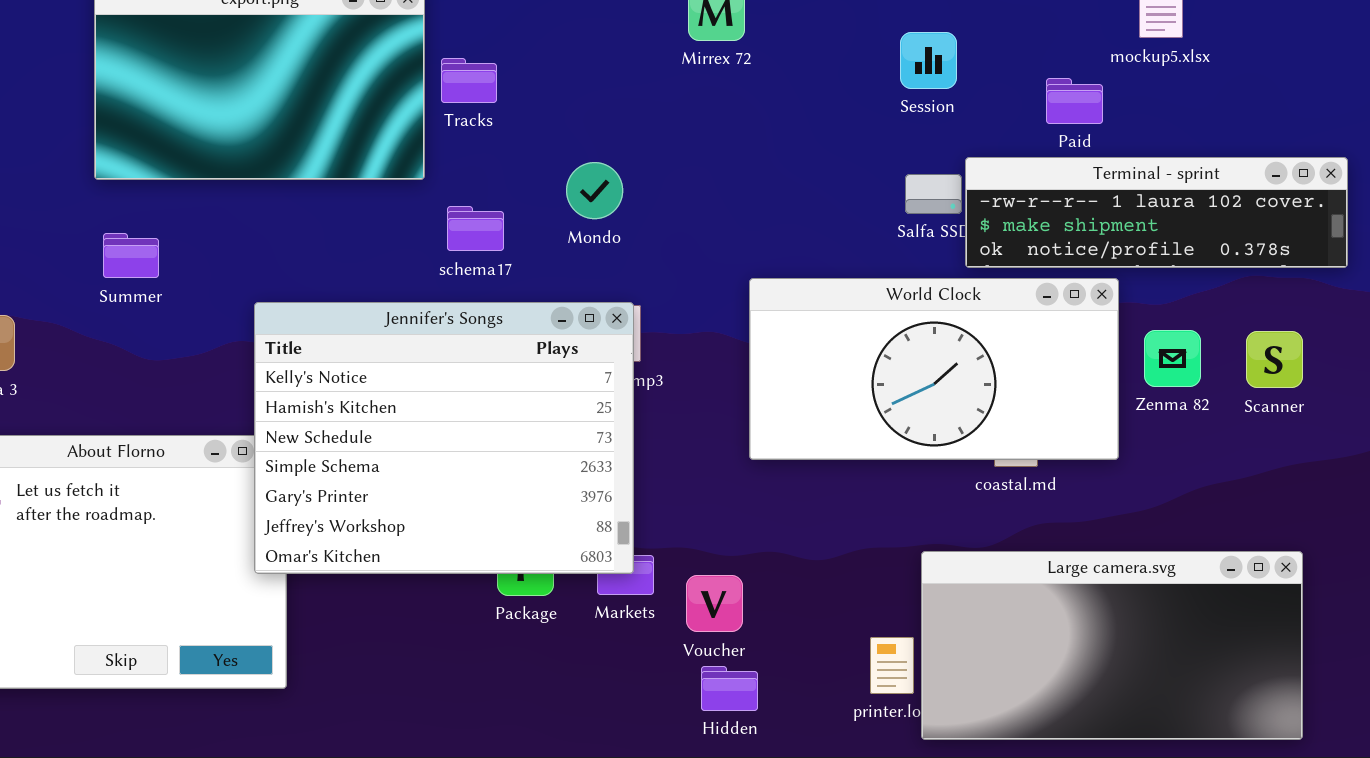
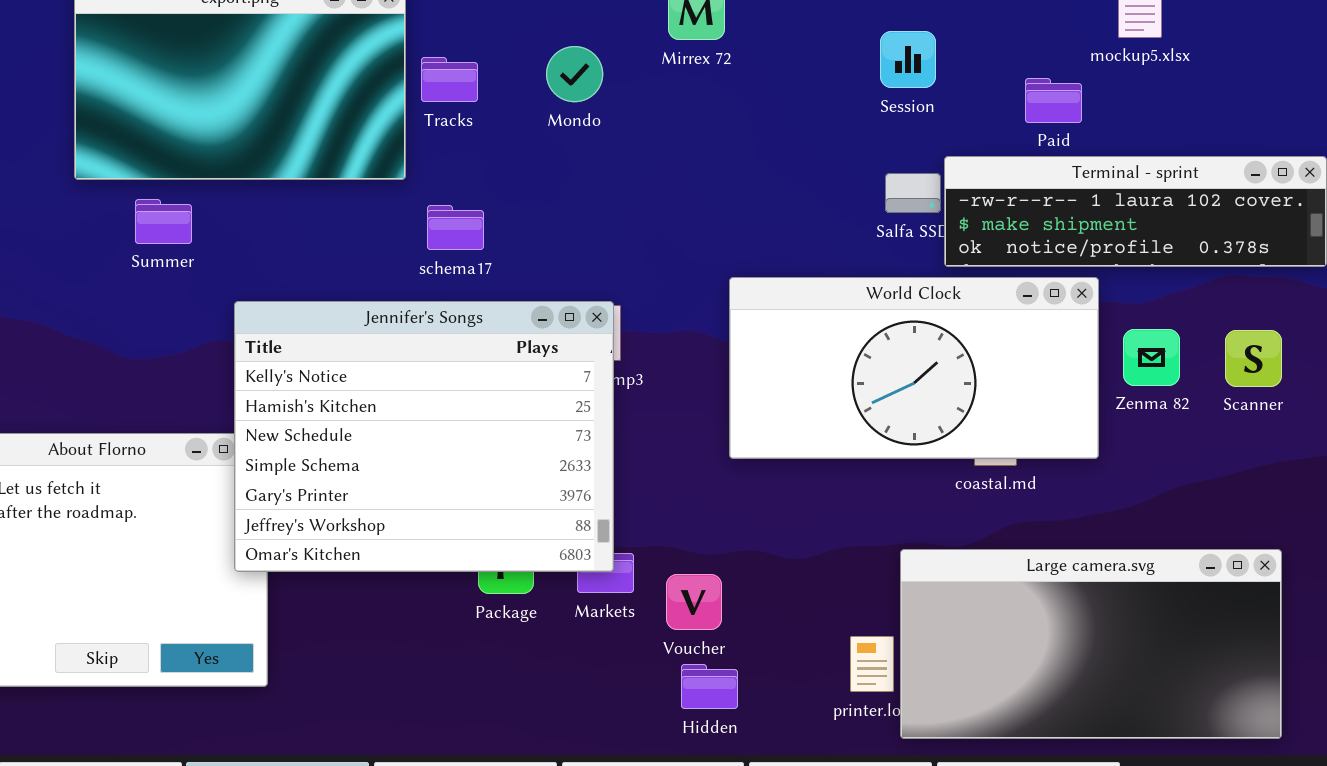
Mondo: [566,162,623,219] -> [546,46,603,102], moved
Summer: [103,233,159,278] -> [135,199,192,244], moved

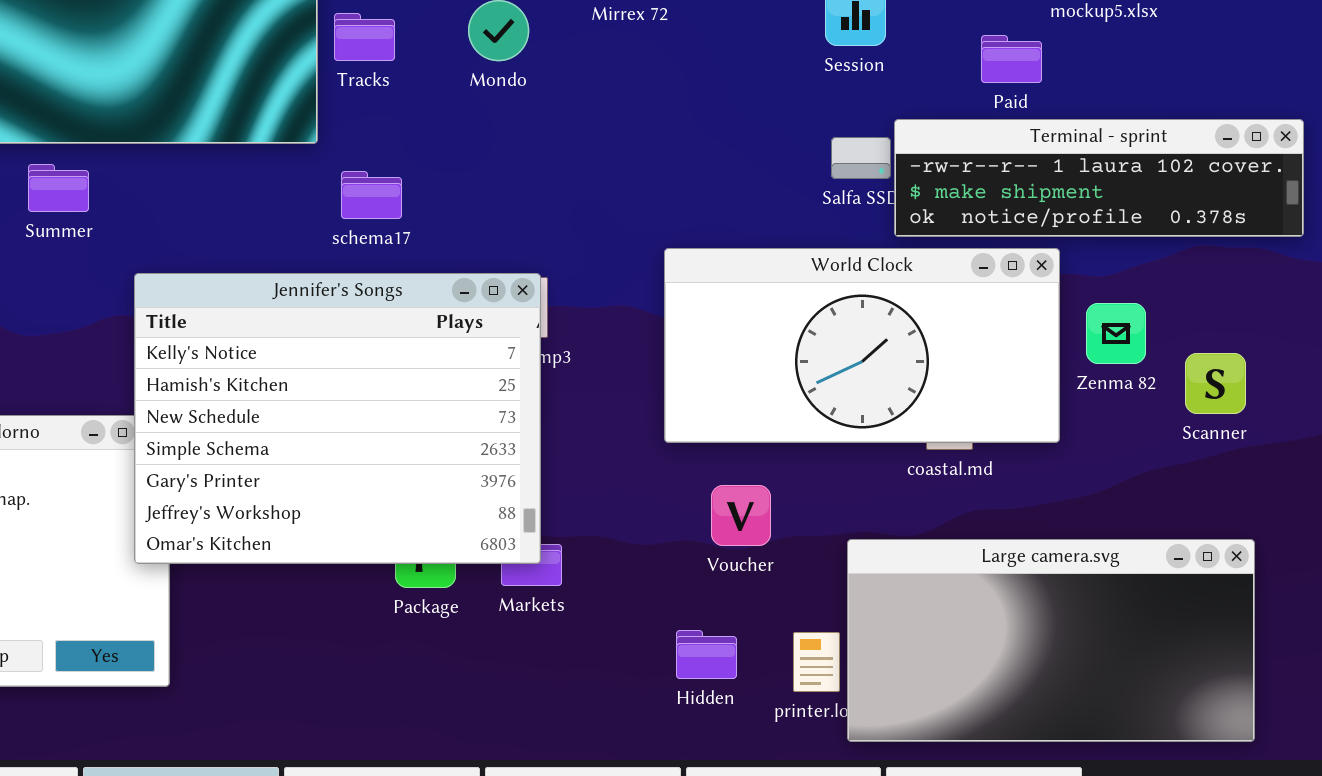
Scanner: [1225,330,1282,387] -> [1185,353,1246,414], moved
Voucher: [666,574,722,630] -> [711,485,771,546], moved
Hidden: [681,664,738,709] -> [676,630,737,679], moved

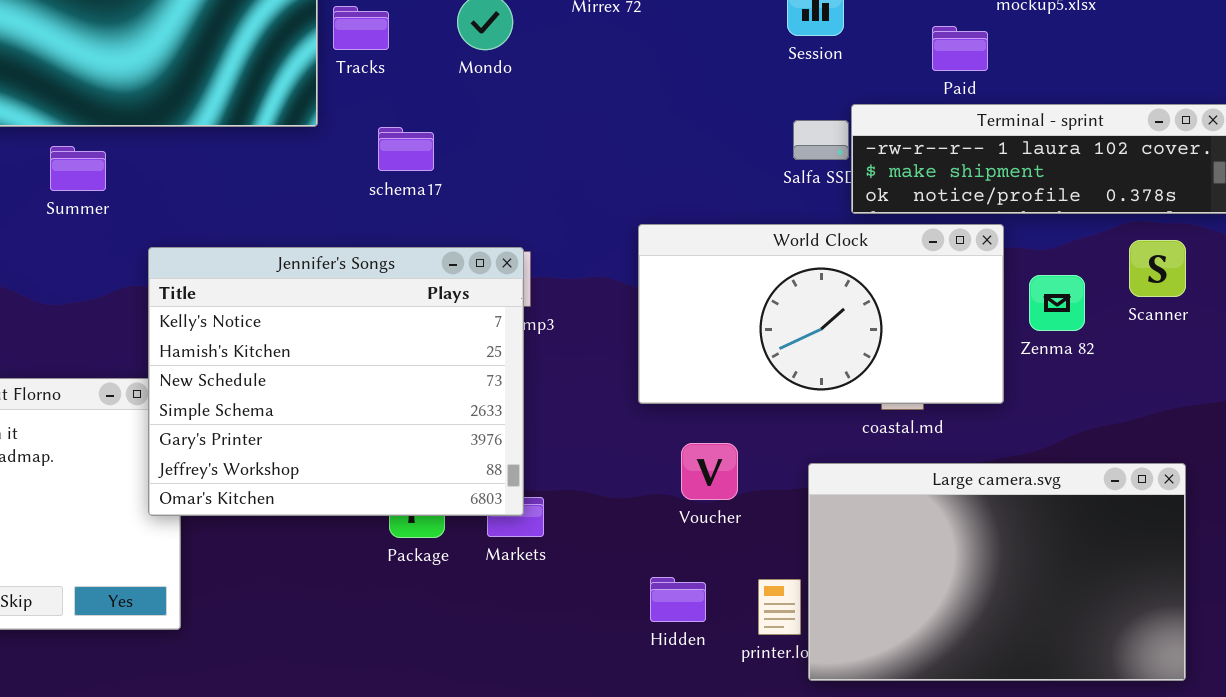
schema17: [341,171,402,219] -> [378,127,434,171], moved
Scanner: [1185,353,1246,414] -> [1129,240,1186,297], moved
Large camera.svg: [847,539,1255,742] -> [808,463,1186,681], resized

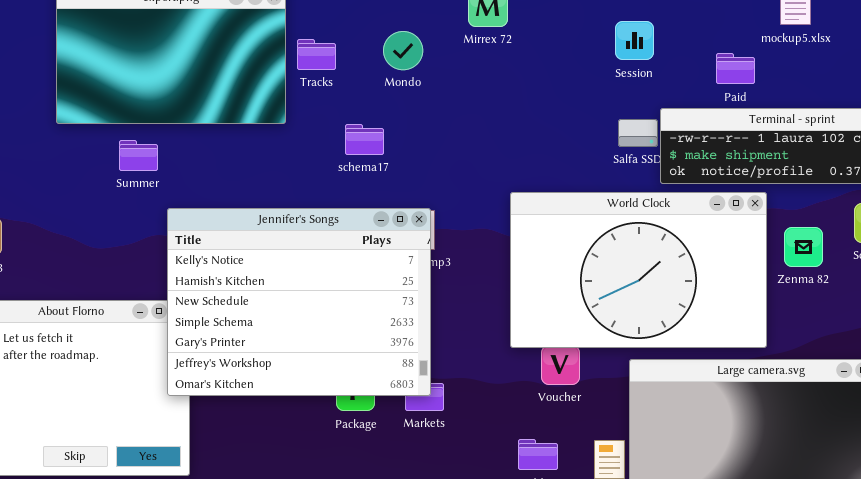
schema17: [378,127,434,171] -> [345,124,384,155], moved
Summer: [50,146,106,191] -> [119,140,158,171], moved
World Clock: [638,224,1004,404] -> [510,192,767,348], resized

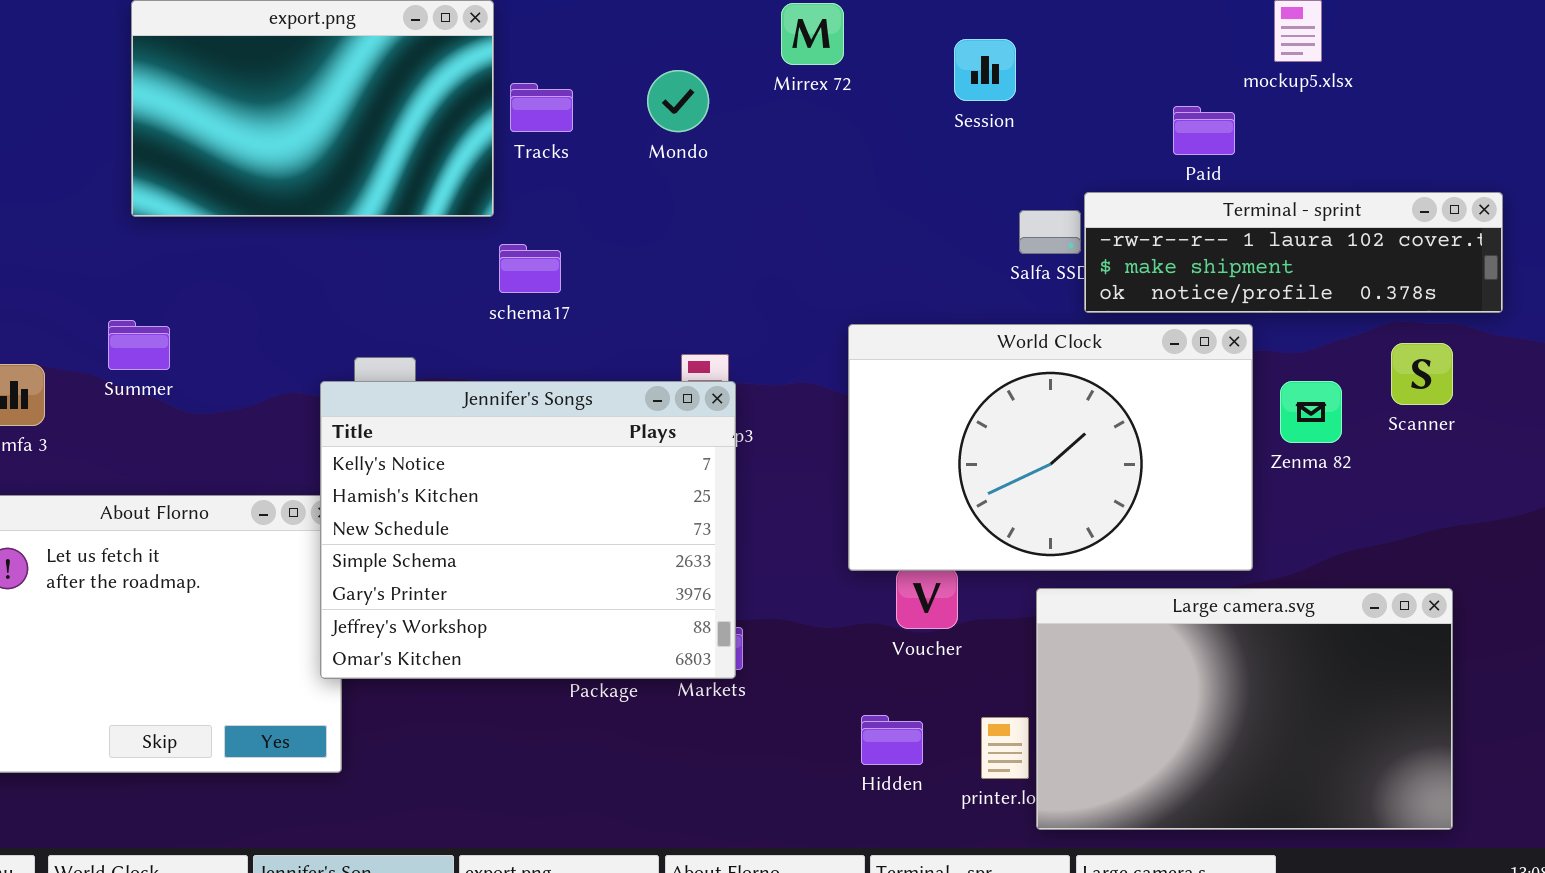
Session: [615,21,654,60] -> [954,39,1016,101], moved
schema17: [345,124,384,155] -> [499,244,561,293], moved
Summer: [119,140,158,171] -> [108,320,170,370], moved
Jennifer's Songs: [167,208,431,396] -> [320,381,736,679], moved

